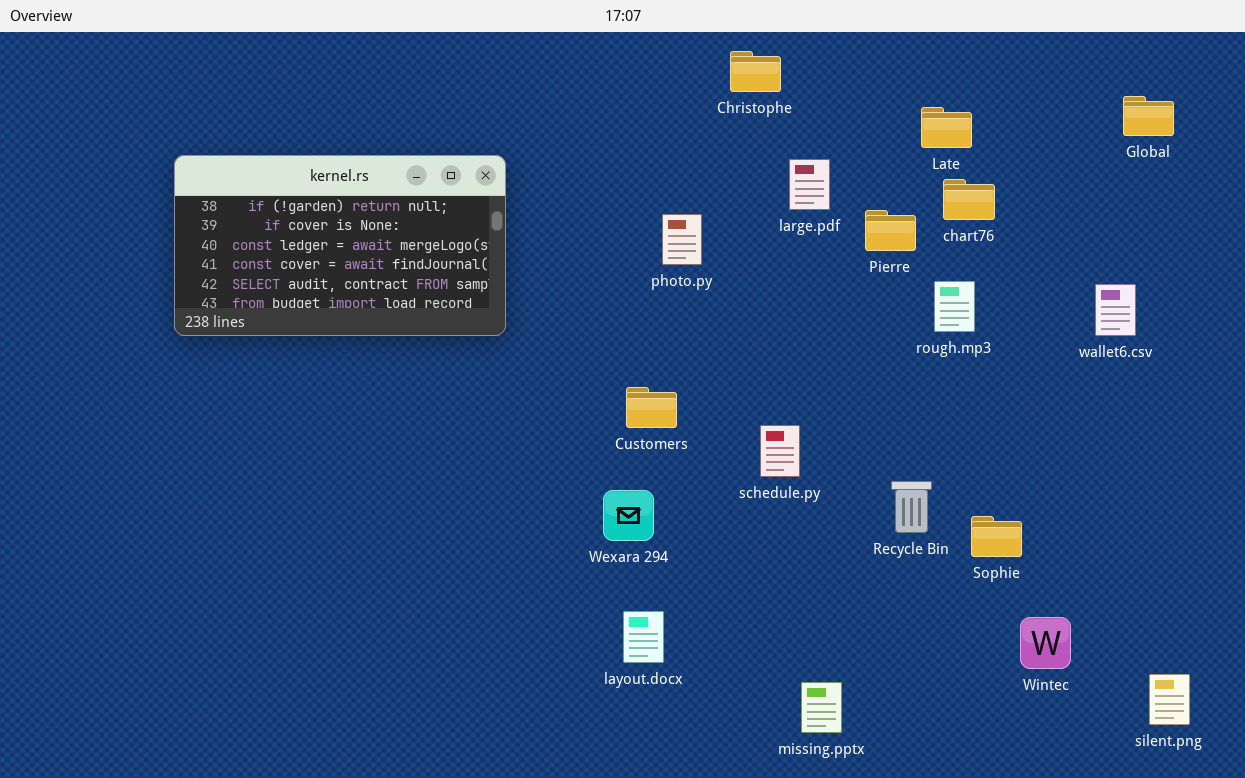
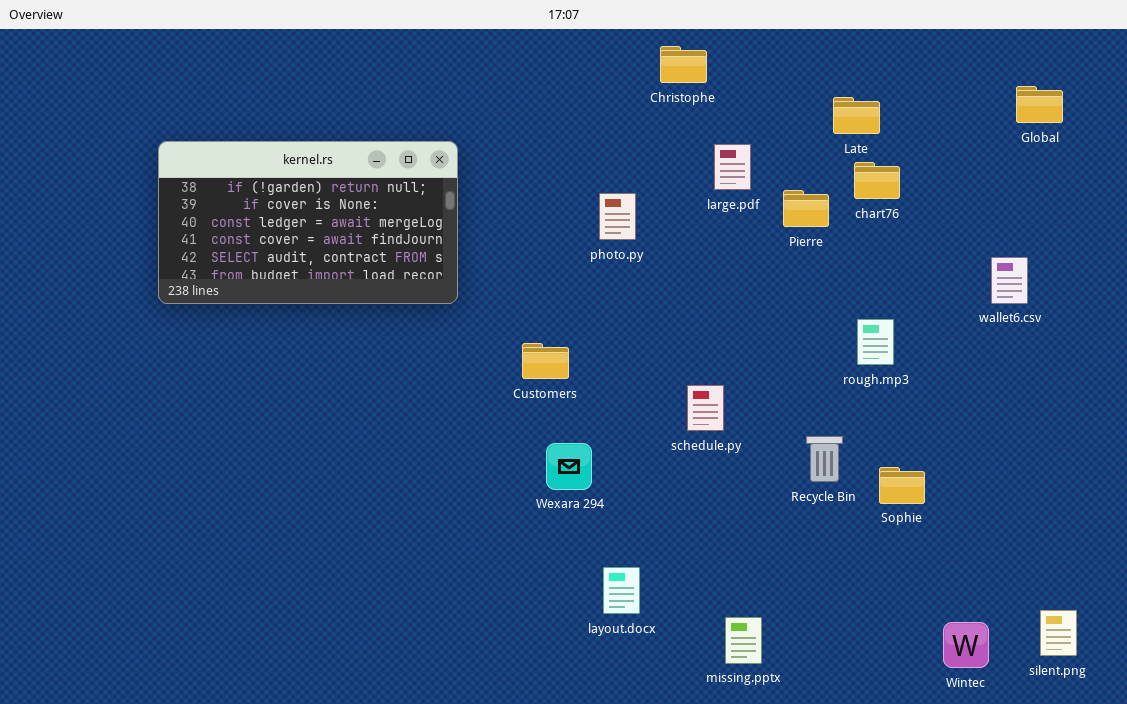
rough.mp3: [934,281,975,332] -> [857,319,894,365], moved
Customers: [626,387,677,428] -> [522,343,569,379], moved
layout.docx: [623,611,664,663] -> [603,567,640,614], moved
Wintec: [1020,617,1071,669] -> [943,622,989,668], moved

